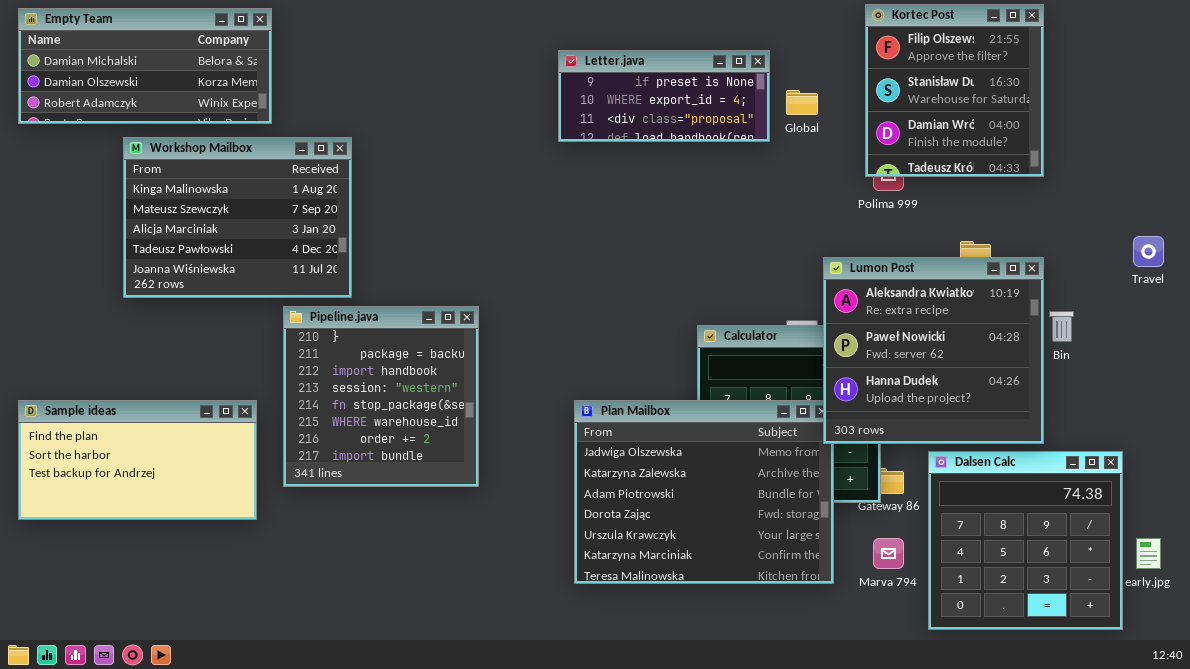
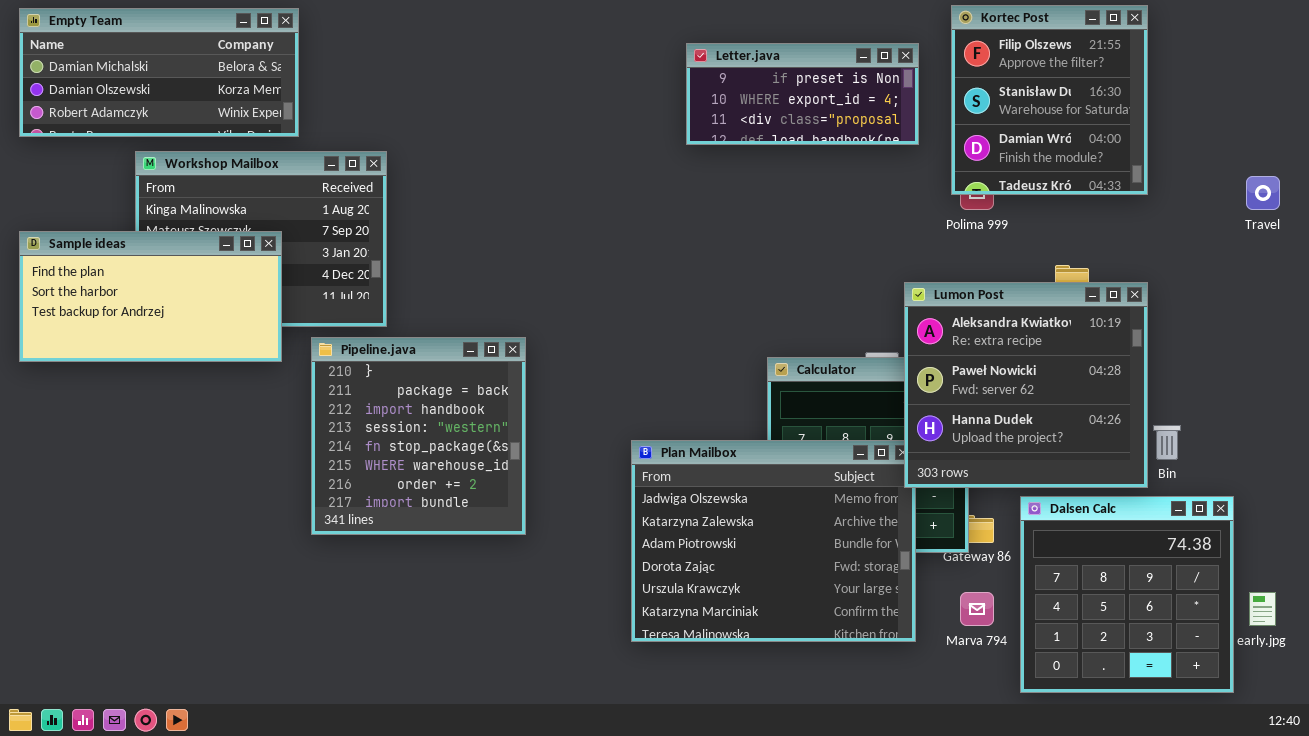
Letter.java: [558,50,770,142] -> [686,43,919,145], moved
Travel: [1133,236,1164,267] -> [1246,176,1280,210], moved
Bin: [1049,311,1074,342] -> [1153,425,1181,460], moved
Sample ideas: [18,400,257,520] -> [19,231,282,362], moved

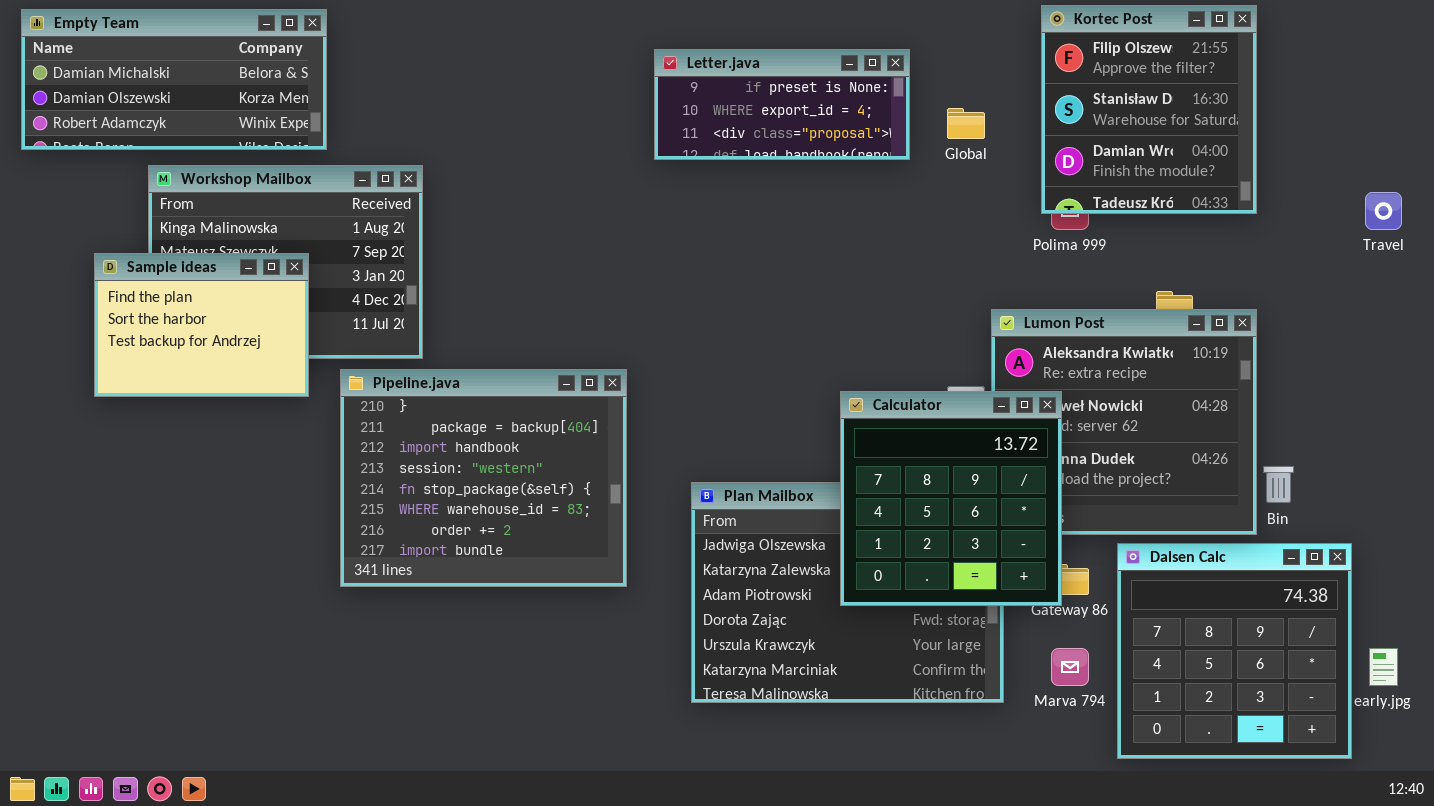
Letter.java: [686,43,919,145] -> [654,49,910,160], moved
Sample ideas: [19,231,282,362] -> [94,253,309,397], resized
Pipeline.java: [311,337,526,535] -> [340,369,627,587], resized
Calculator: [767,357,969,553] -> [840,391,1062,606], raised

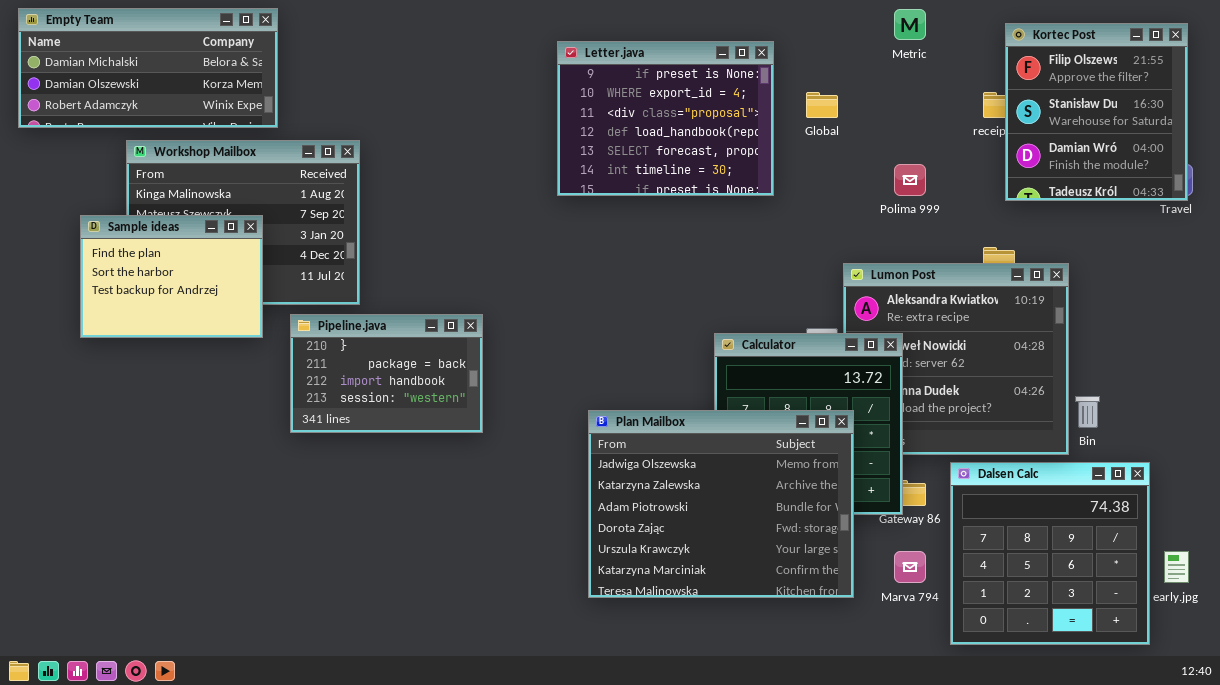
Kortec Post: [1041,5,1257,214] -> [1005,23,1188,201], moved
Letter.java: [654,49,910,160] -> [557,41,774,196], resized
Pipeline.java: [340,369,627,587] -> [290,314,483,433], resized
Plan Mailbox: [691,482,1004,703] -> [588,410,854,598], raised

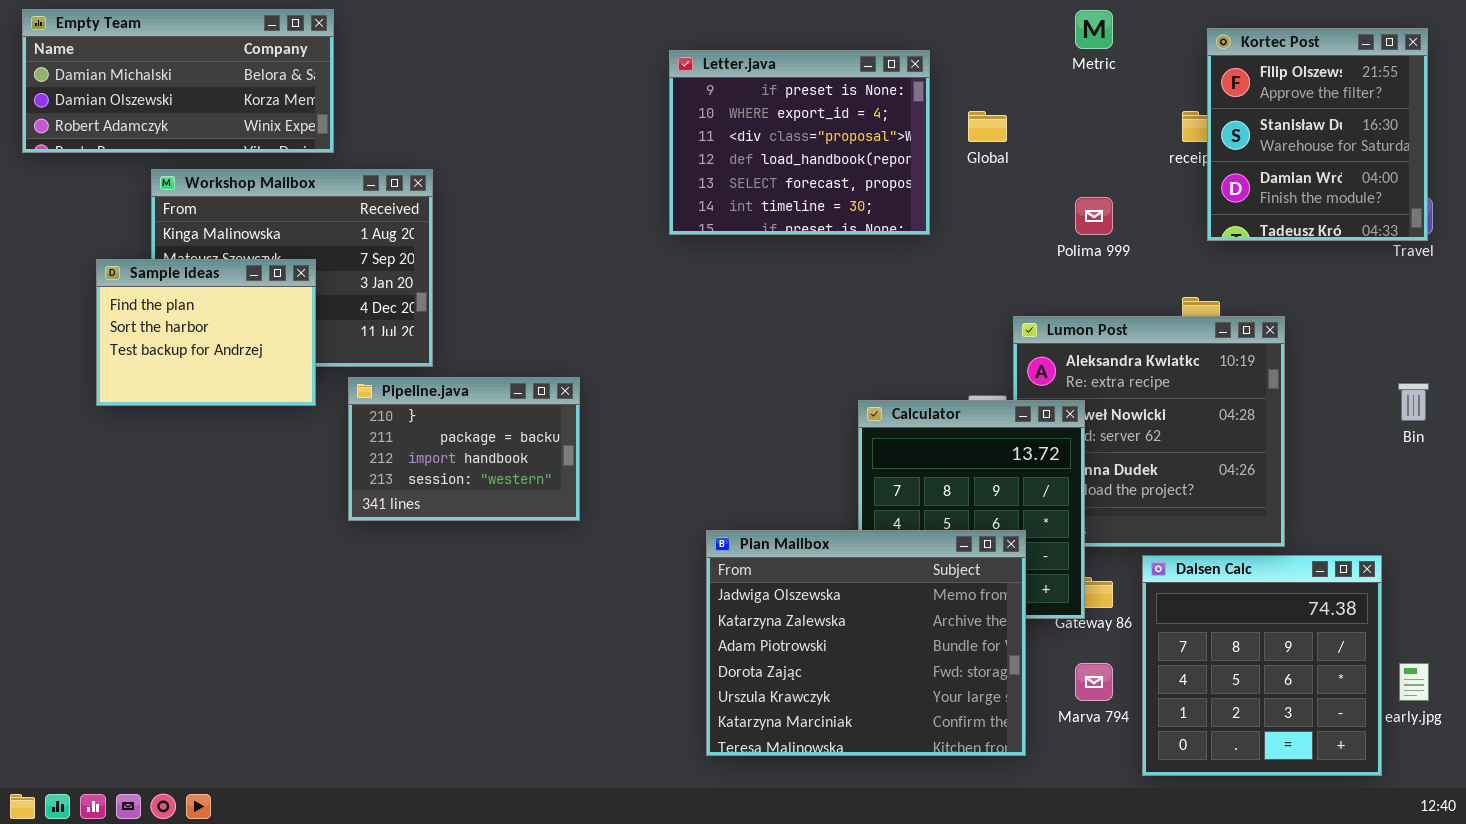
Bin: [1075,396,1100,428] -> [1398,383,1429,421], moved
Plan Mailbox: [588,410,854,598] -> [706,530,1026,756], moved

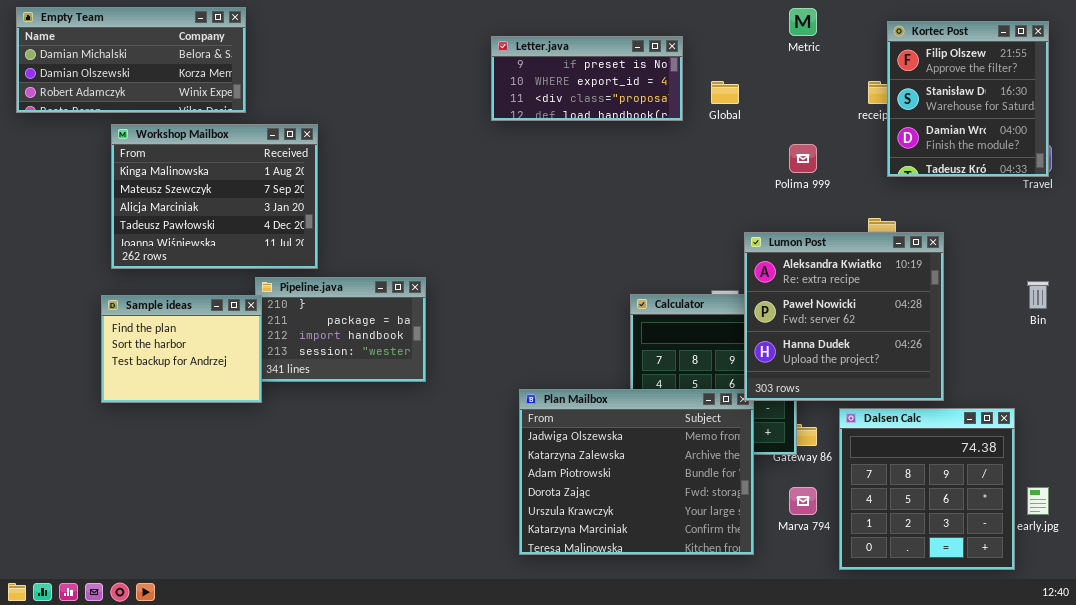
Letter.java: [669,50,930,235] -> [491,36,683,121], resized
Sample ideas: [96,259,316,406] -> [101,295,262,403], moved
Lumon Post: [1013,316,1285,547] -> [744,232,944,401], raised

